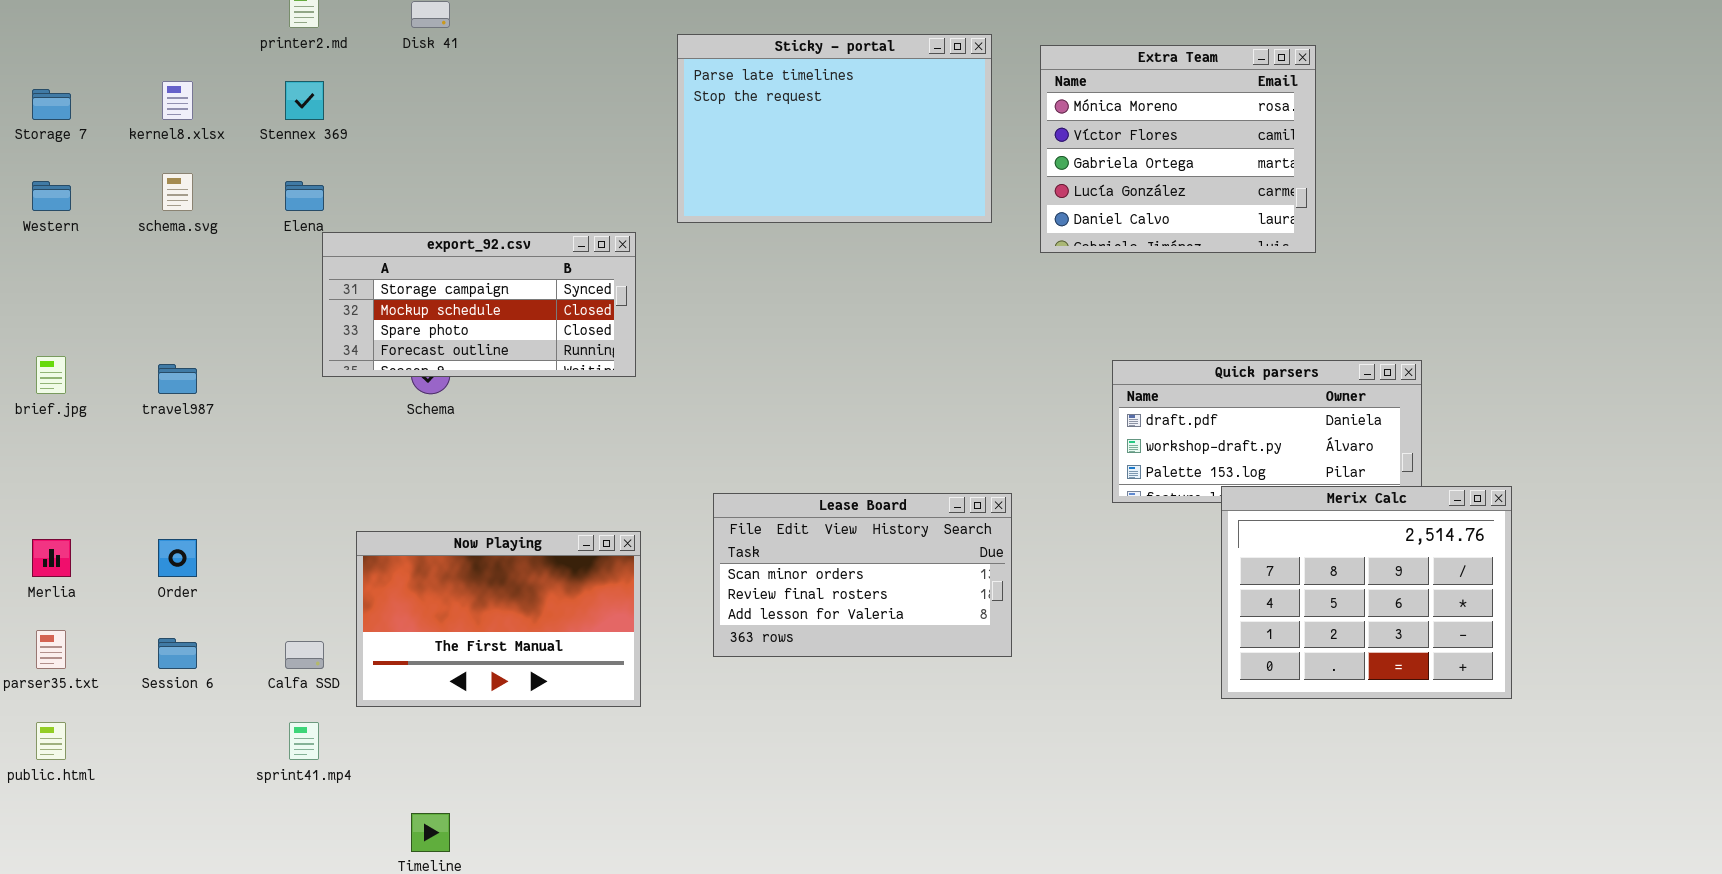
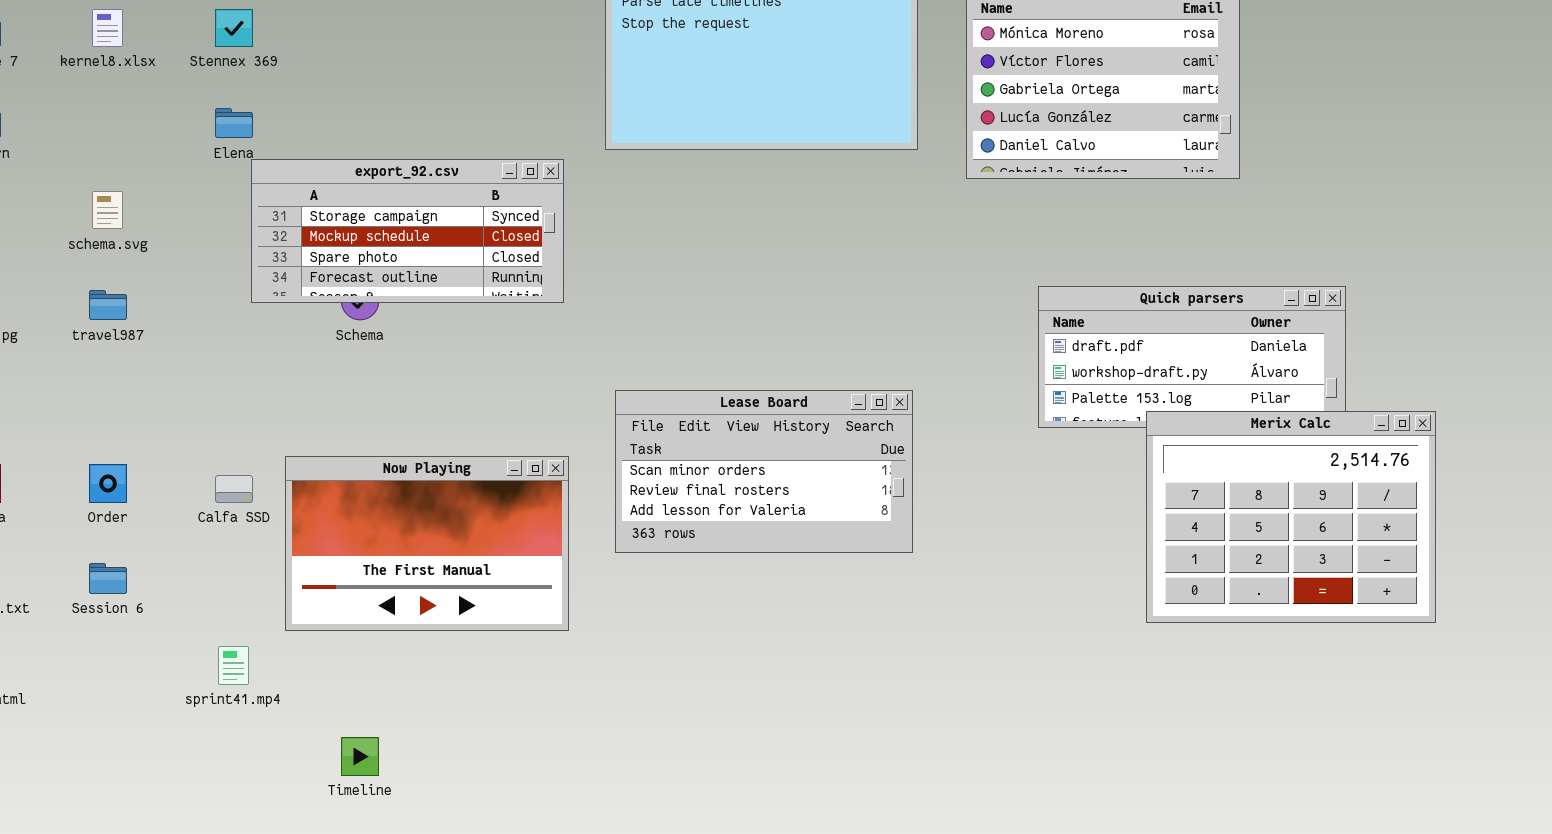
schema.svg: [162,173,193,211] -> [92,191,123,229], moved
Lease Board: [713,493,1012,657] -> [615,390,913,553], moved
Calfa SSD: [285,641,324,669] -> [215,475,253,503], moved

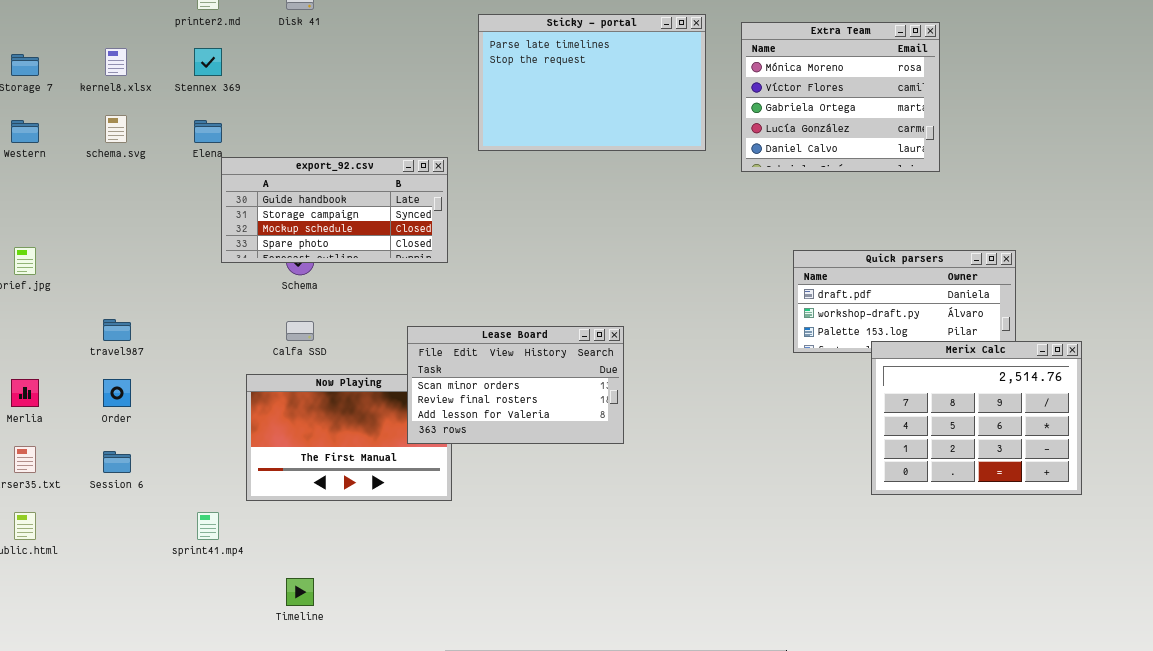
export_92.csv: [251,159,564,303] -> [221,157,448,263], scrolled up 1 row
schema.svg: [92,191,123,229] -> [105,115,127,143], moved
travel987: [89,290,127,320] -> [103,319,131,341], moved
Lease Board: [615,390,913,553] -> [407,326,624,444], moved
Calfa SSD: [215,475,253,503] -> [286,321,314,341], moved

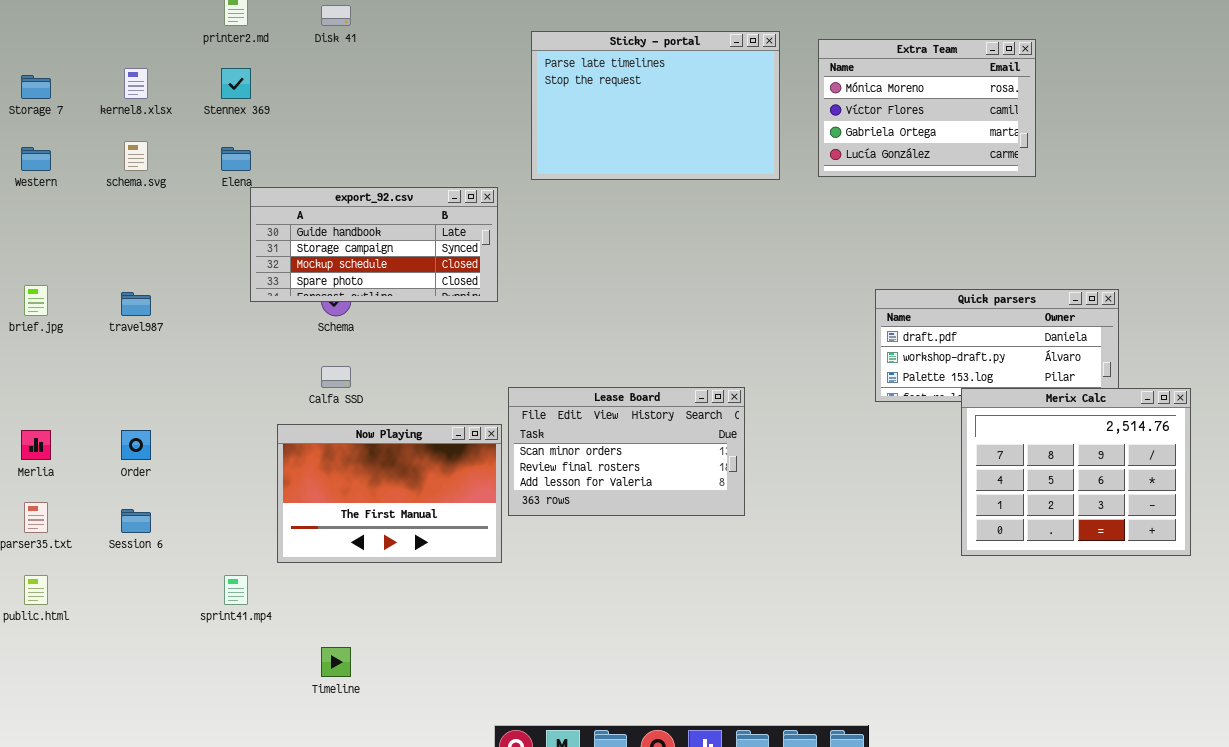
Extra Team: [741,22,940,172] -> [818,39,1036,177], resized
travel987: [103,319,131,341] -> [121,292,151,316], moved
Lease Board: [407,326,624,444] -> [508,387,745,516], moved

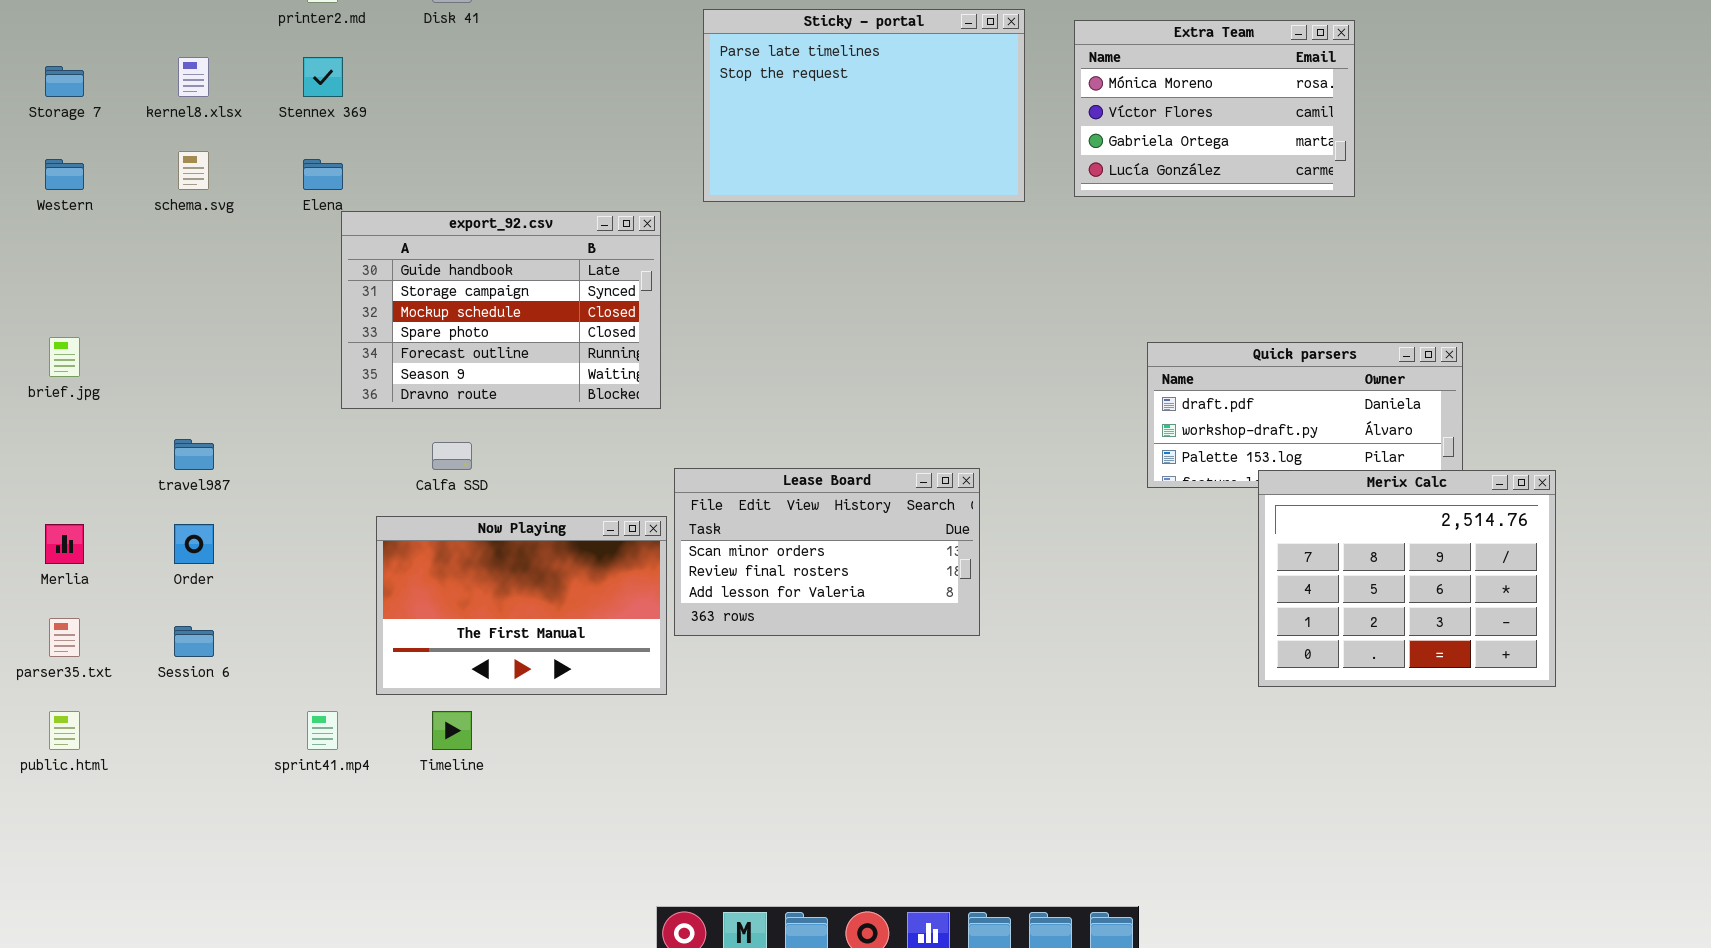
export_92.csv: [250,187,498,302] -> [341,211,661,409], resized
travel987: [121,292,151,316] -> [174,439,214,470], moved
Timeline: [321,647,351,677] -> [432,711,472,750], moved

